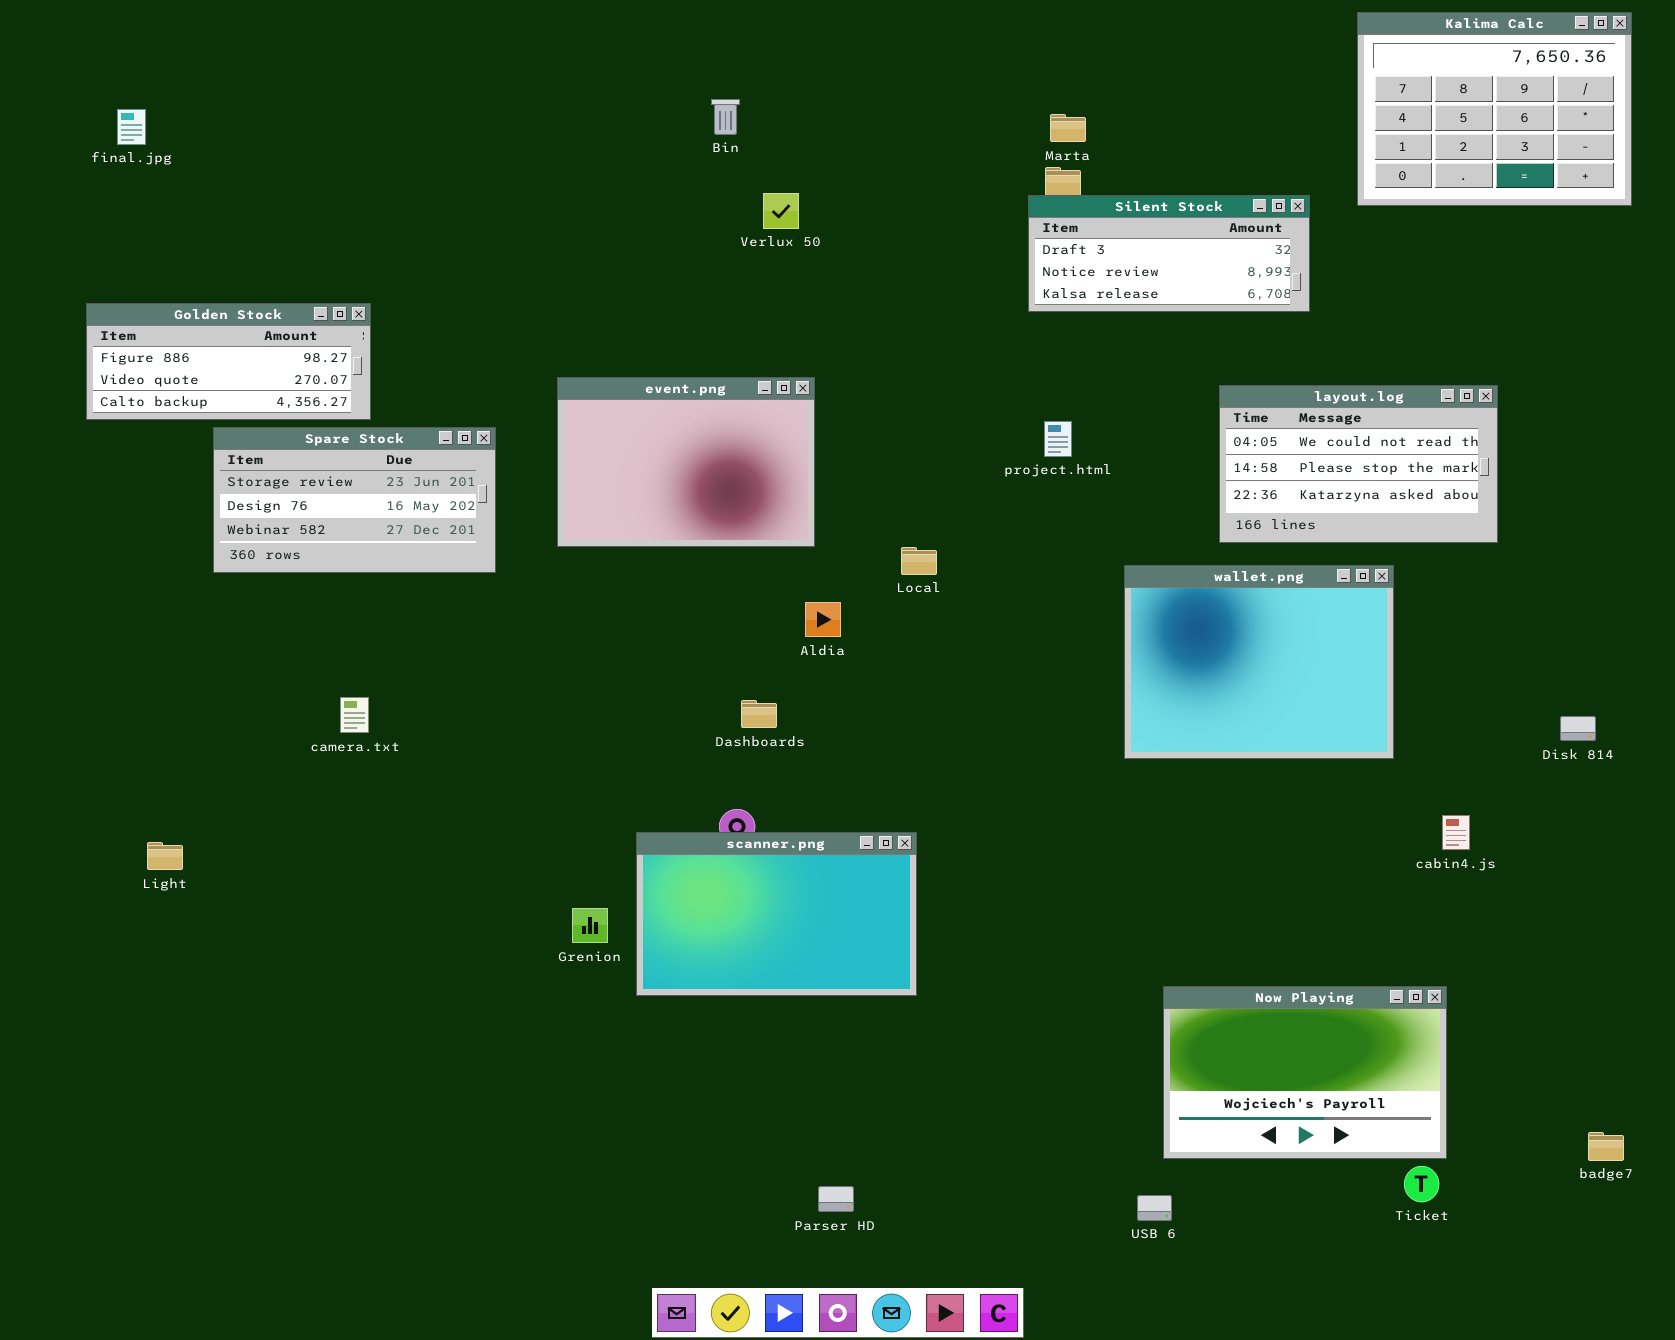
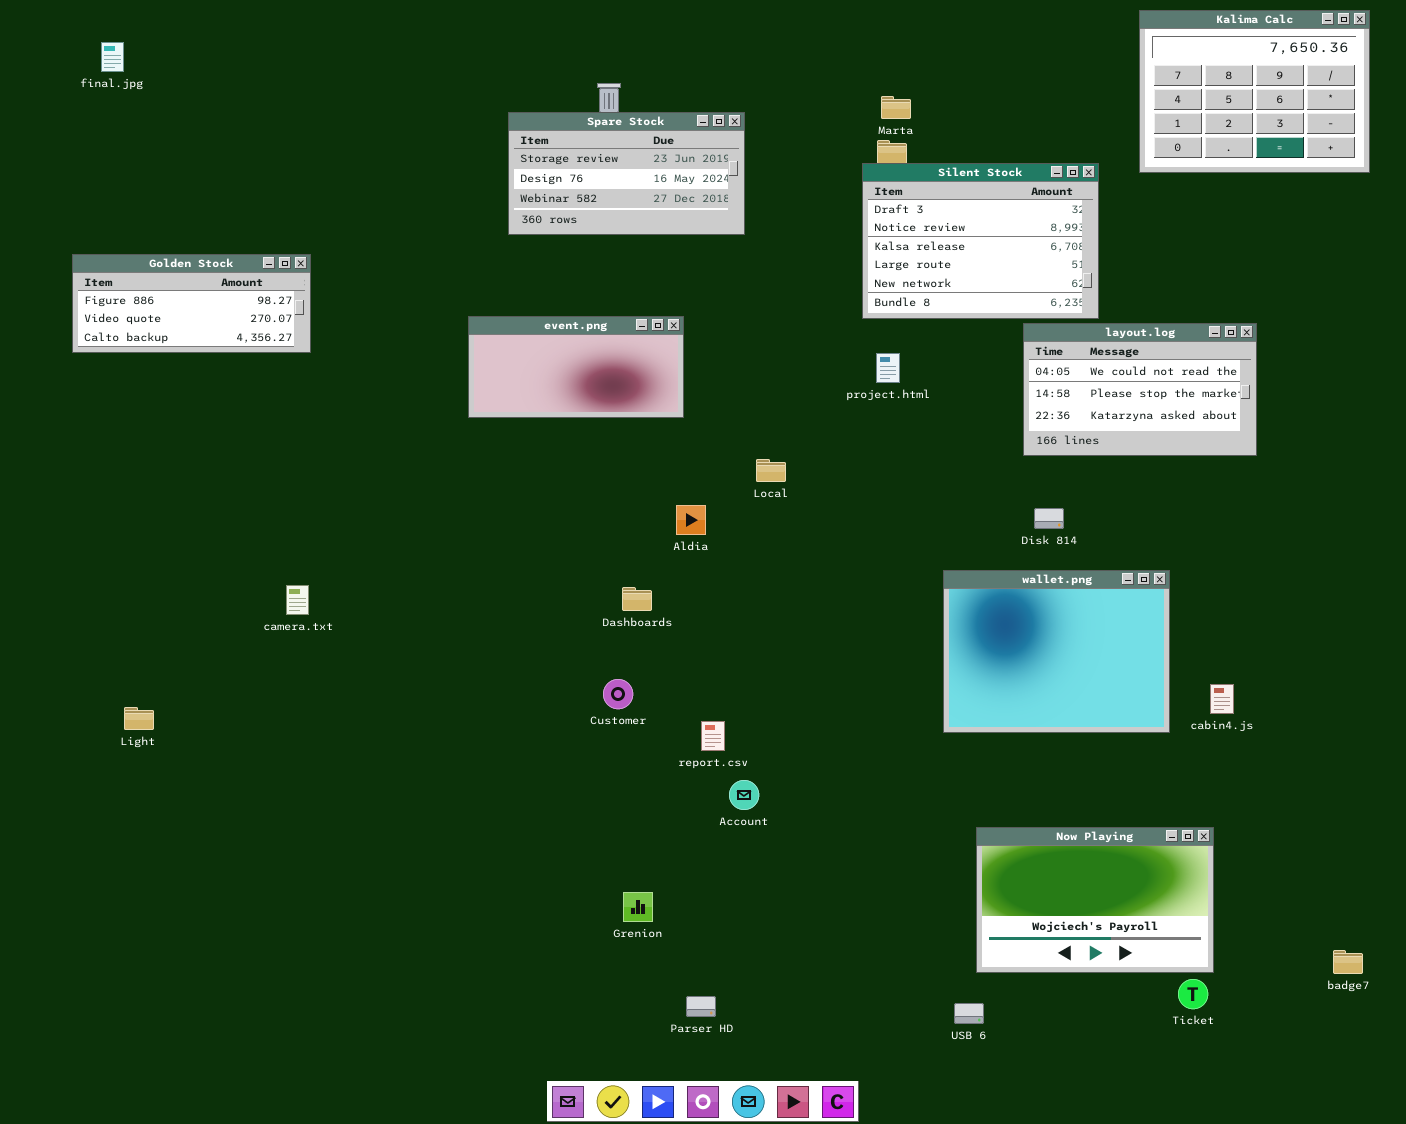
final.jpg: [117,109,146,145] -> [101,42,124,72], moved
Silent Stock: [1028,195,1310,312] -> [862,163,1099,319], resized
event.png: [557,377,815,547] -> [468,316,684,418], resized
Spare Stock: [213,427,496,573] -> [508,112,745,235], moved
wallet.png: [1124,565,1394,759] -> [943,570,1170,733], moved
Disk 814: [1560,716,1596,741] -> [1034,508,1064,529], moved
scanner.png: [636,832,917,996] -> none, closed
Grenion: [572,908,608,943] -> [623,892,653,922], moved

